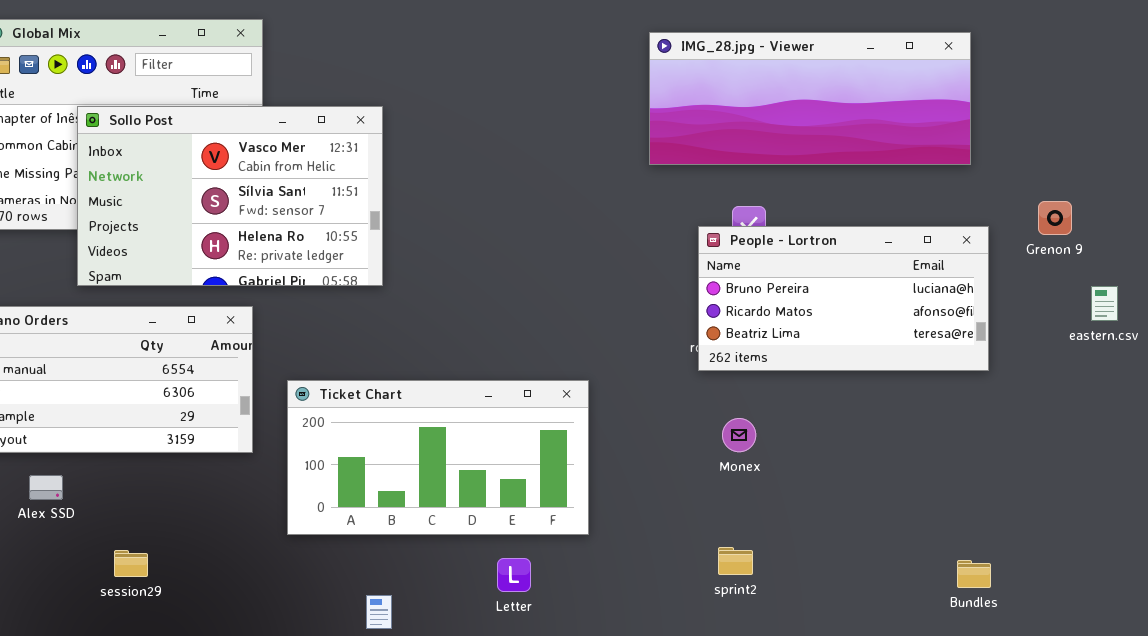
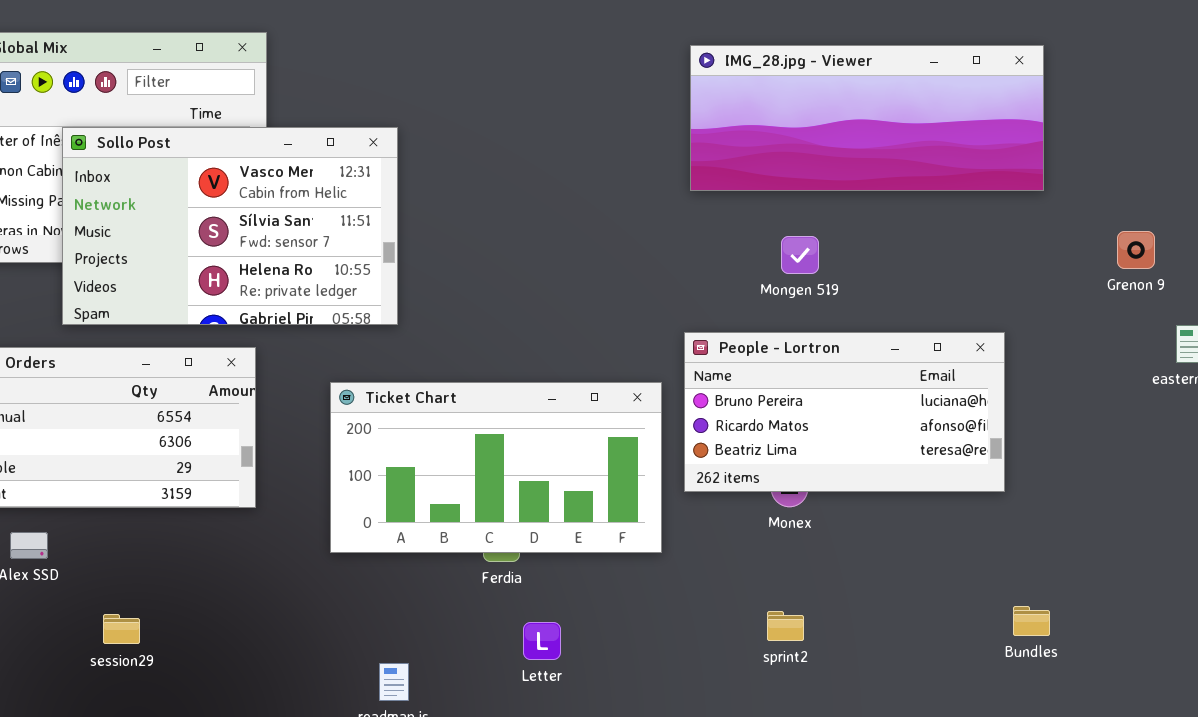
People - Lortron: [698,226,989,371] -> [684,332,1005,492], moved
Ticket Chart: [287,380,589,535] -> [330,382,662,553], moved
Bundles: [957,560,991,588] -> [1013,606,1050,636], moved

